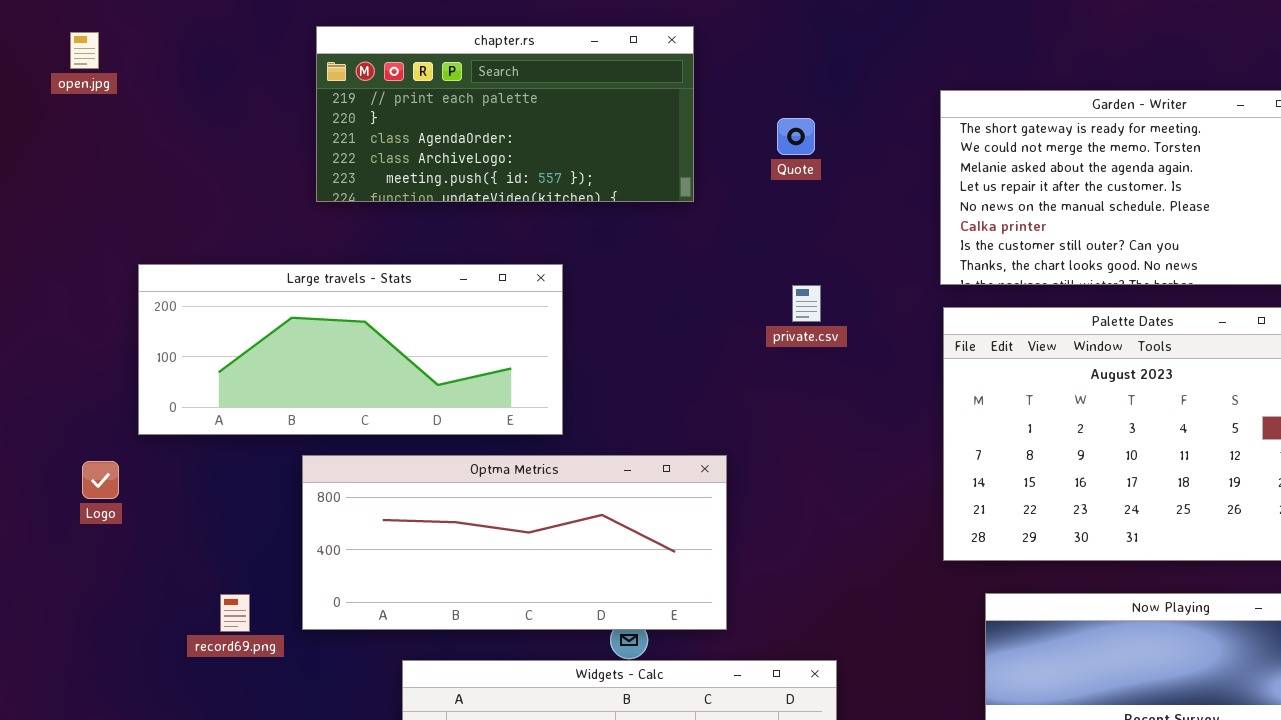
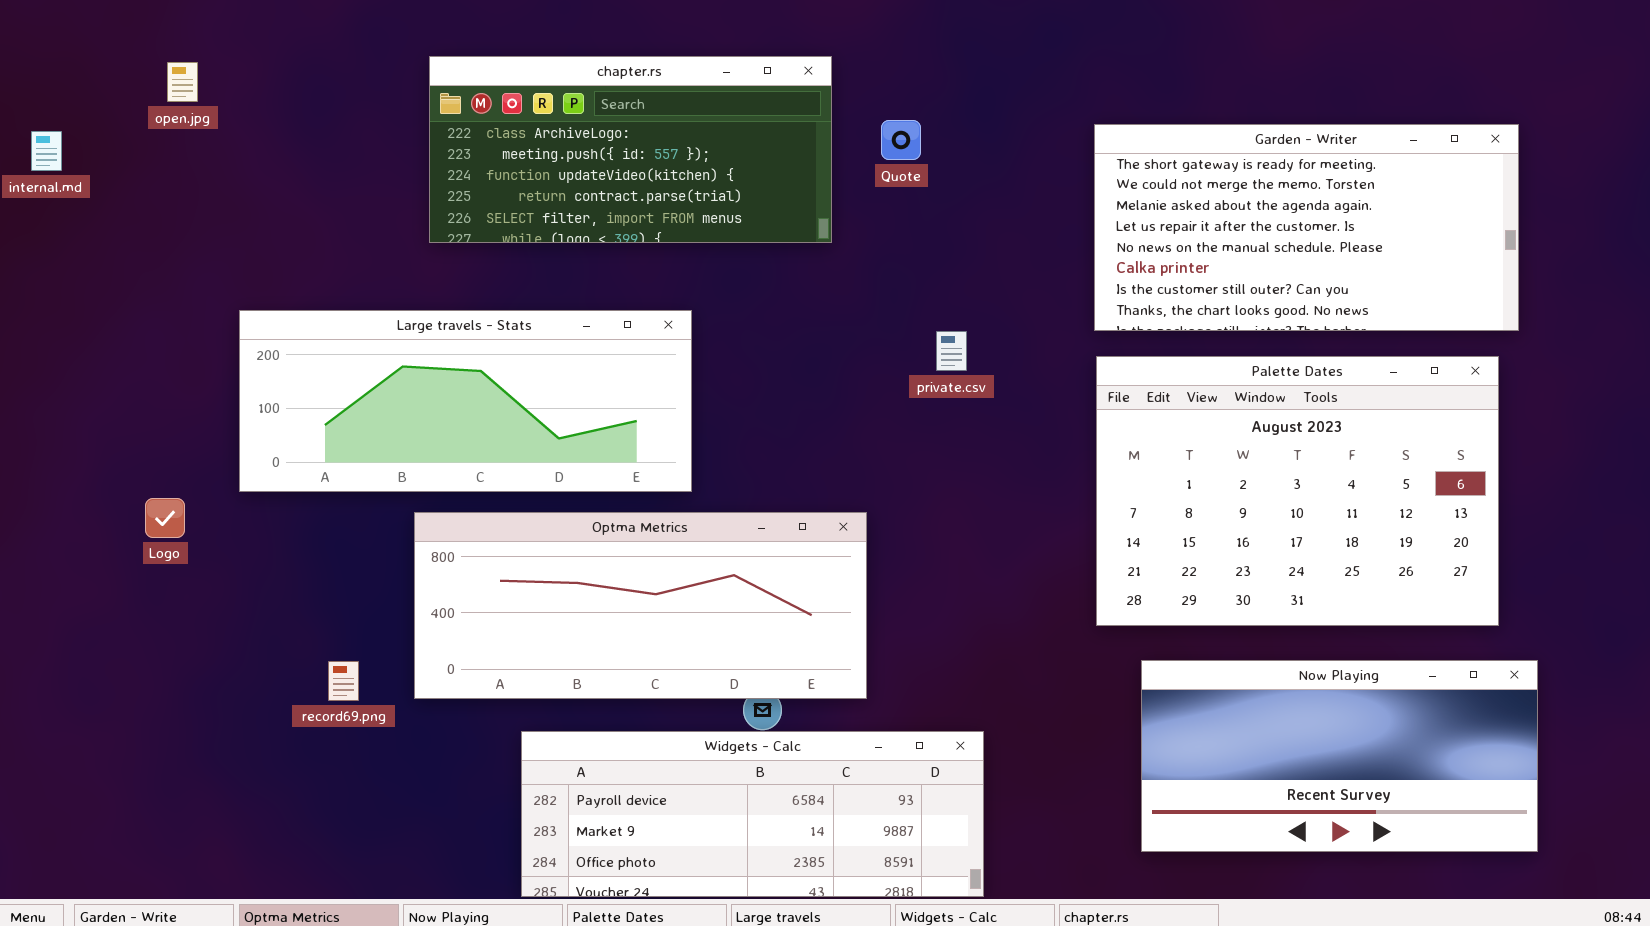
chapter.rs: [316,26,694,202] -> [429,56,832,243], scrolled down 3 rows
Quote: [777,118,815,155] -> [881,120,921,160], moved
Logo: [82,461,119,499] -> [145,498,185,538], moved

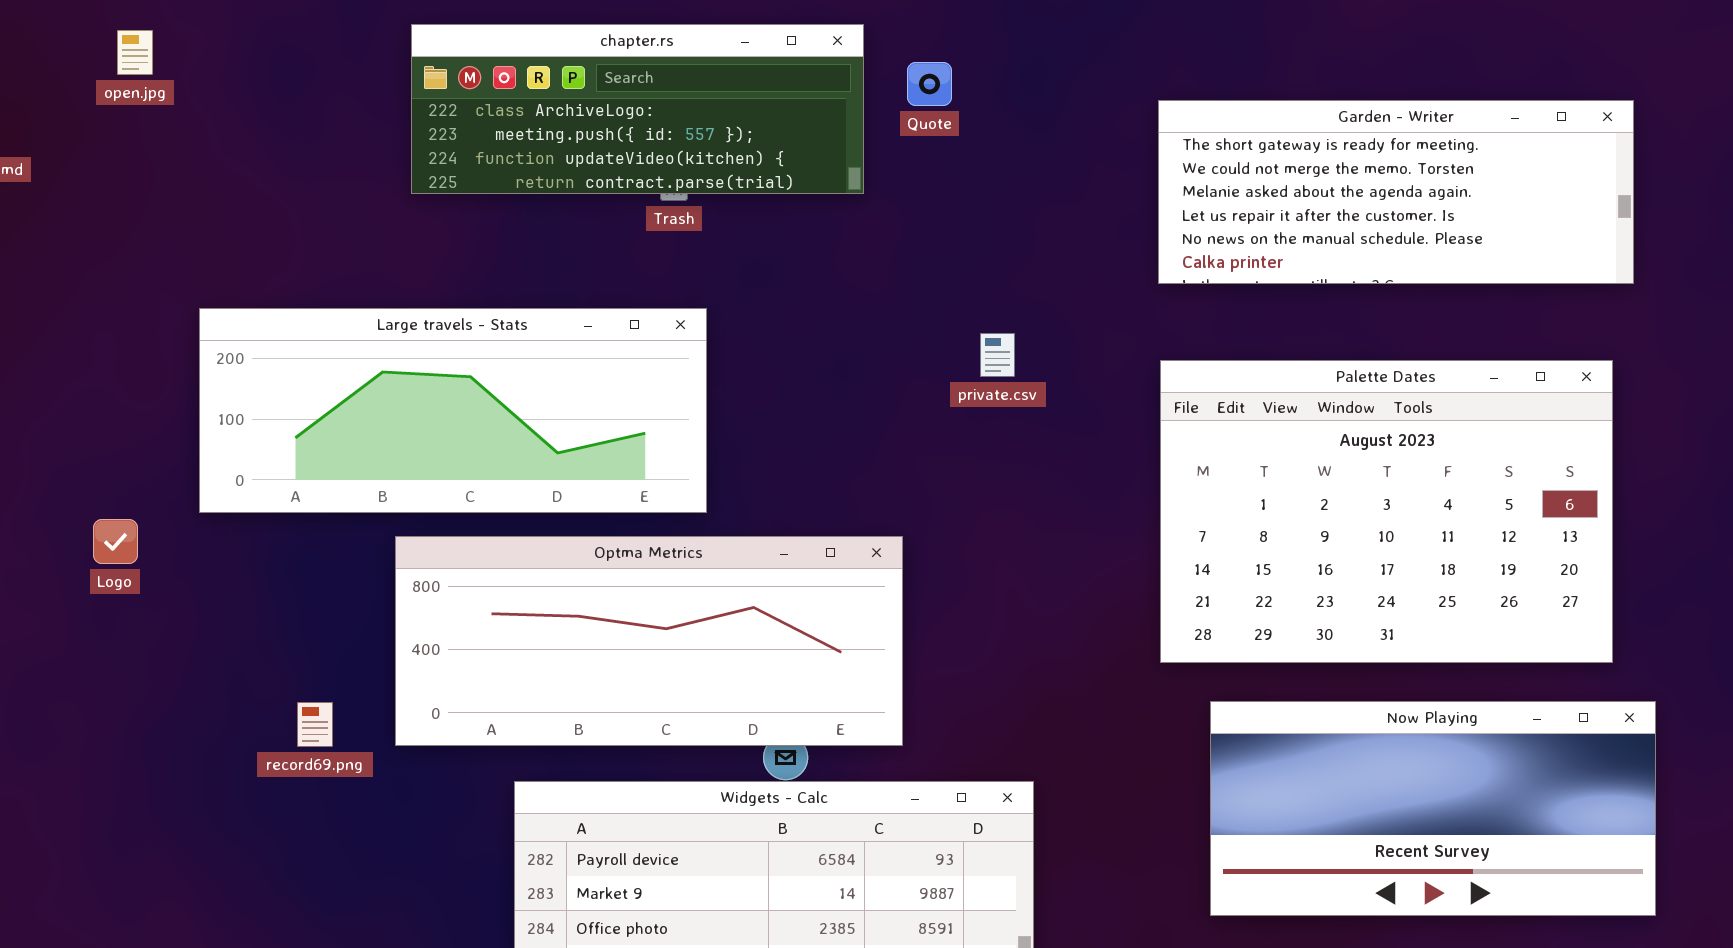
chapter.rs: [429,56,832,243] -> [411,24,864,194], resized
Quote: [881,120,921,160] -> [907,62,952,106], moved
Garden - Writer: [1094,124,1519,331] -> [1158,100,1634,284], resized

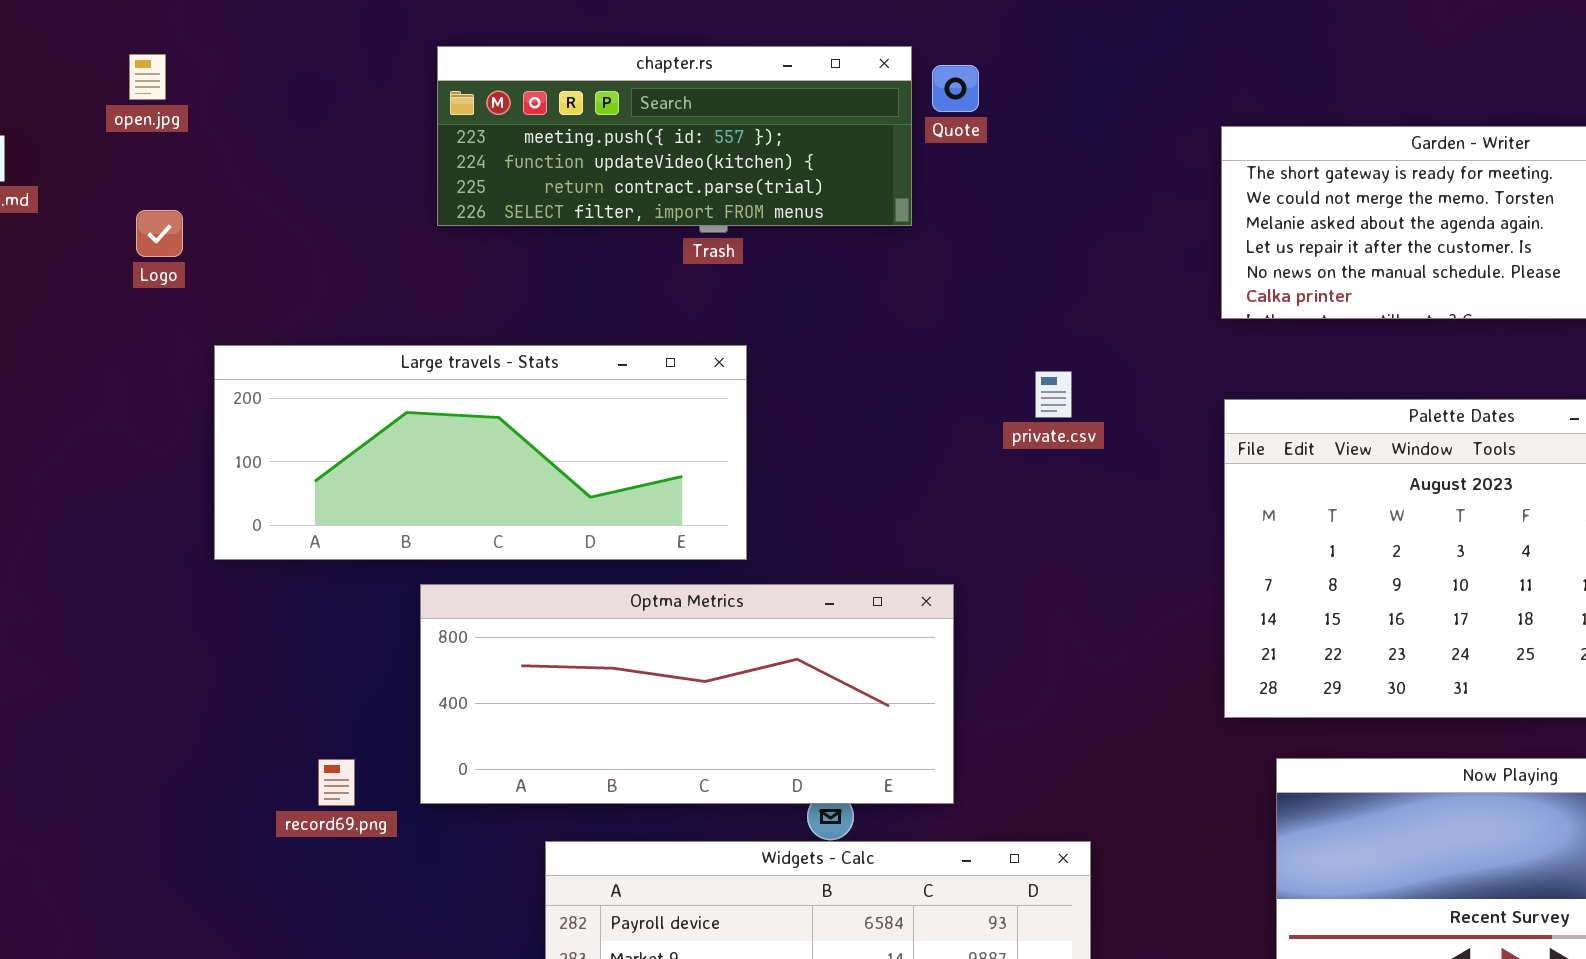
chapter.rs: [411,24,864,194] -> [437,46,912,226], scrolled down 1 row
Quote: [907,62,952,106] -> [932,65,979,112], moved
Logo: [93,519,138,564] -> [136,210,183,257], moved

